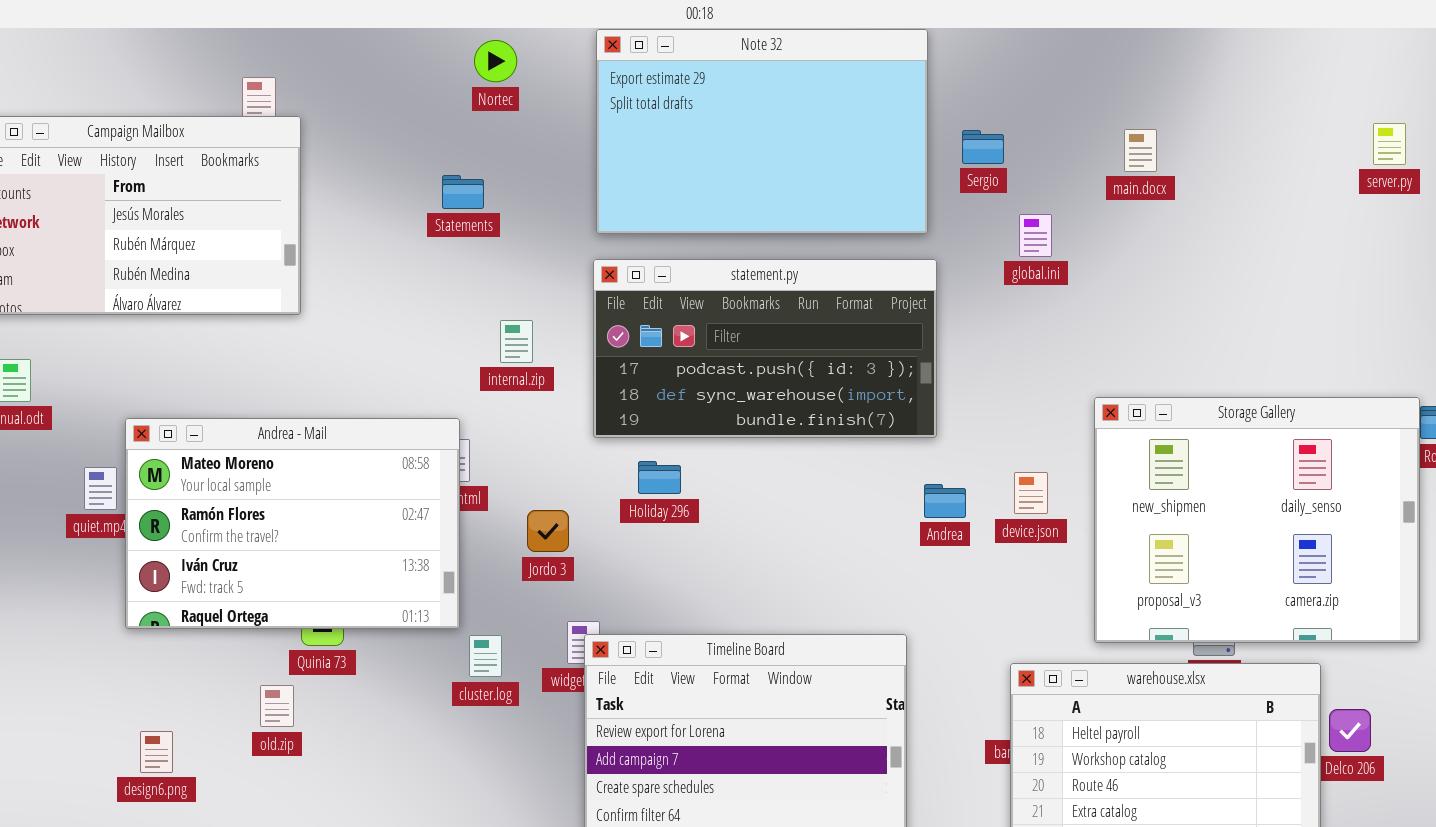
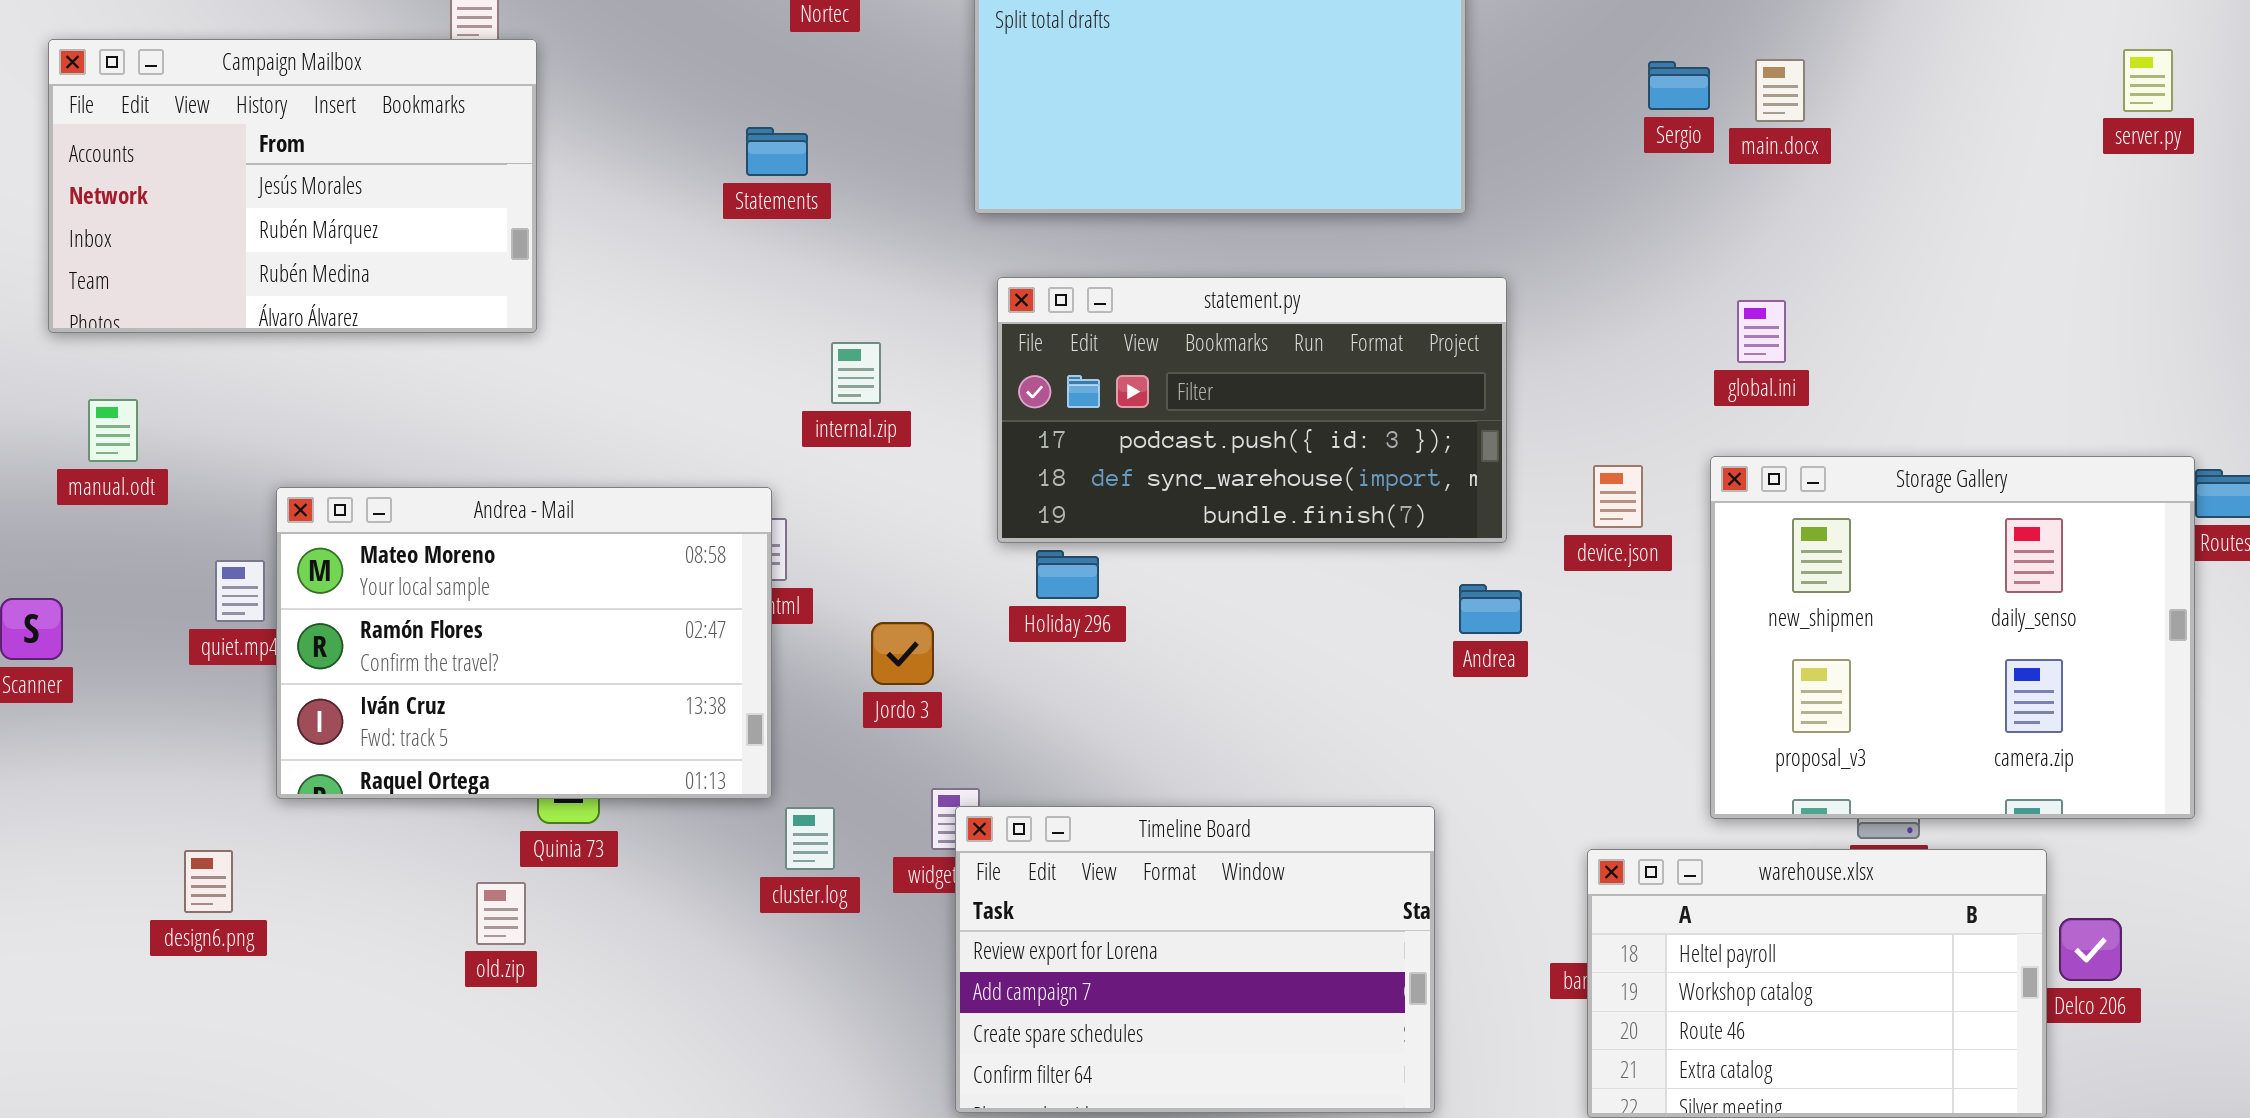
Sergio: [962,130,1004,164] -> [1648,61,1710,110], moved
global.ini: [1019,214,1052,257] -> [1737,300,1786,363], moved
statement.py: [593,259,937,438] -> [997,277,1507,543], moved
device.json: [1014,472,1048,514] -> [1593,465,1643,528], moved
design6.png: [140,731,173,773] -> [184,850,233,913], moved

